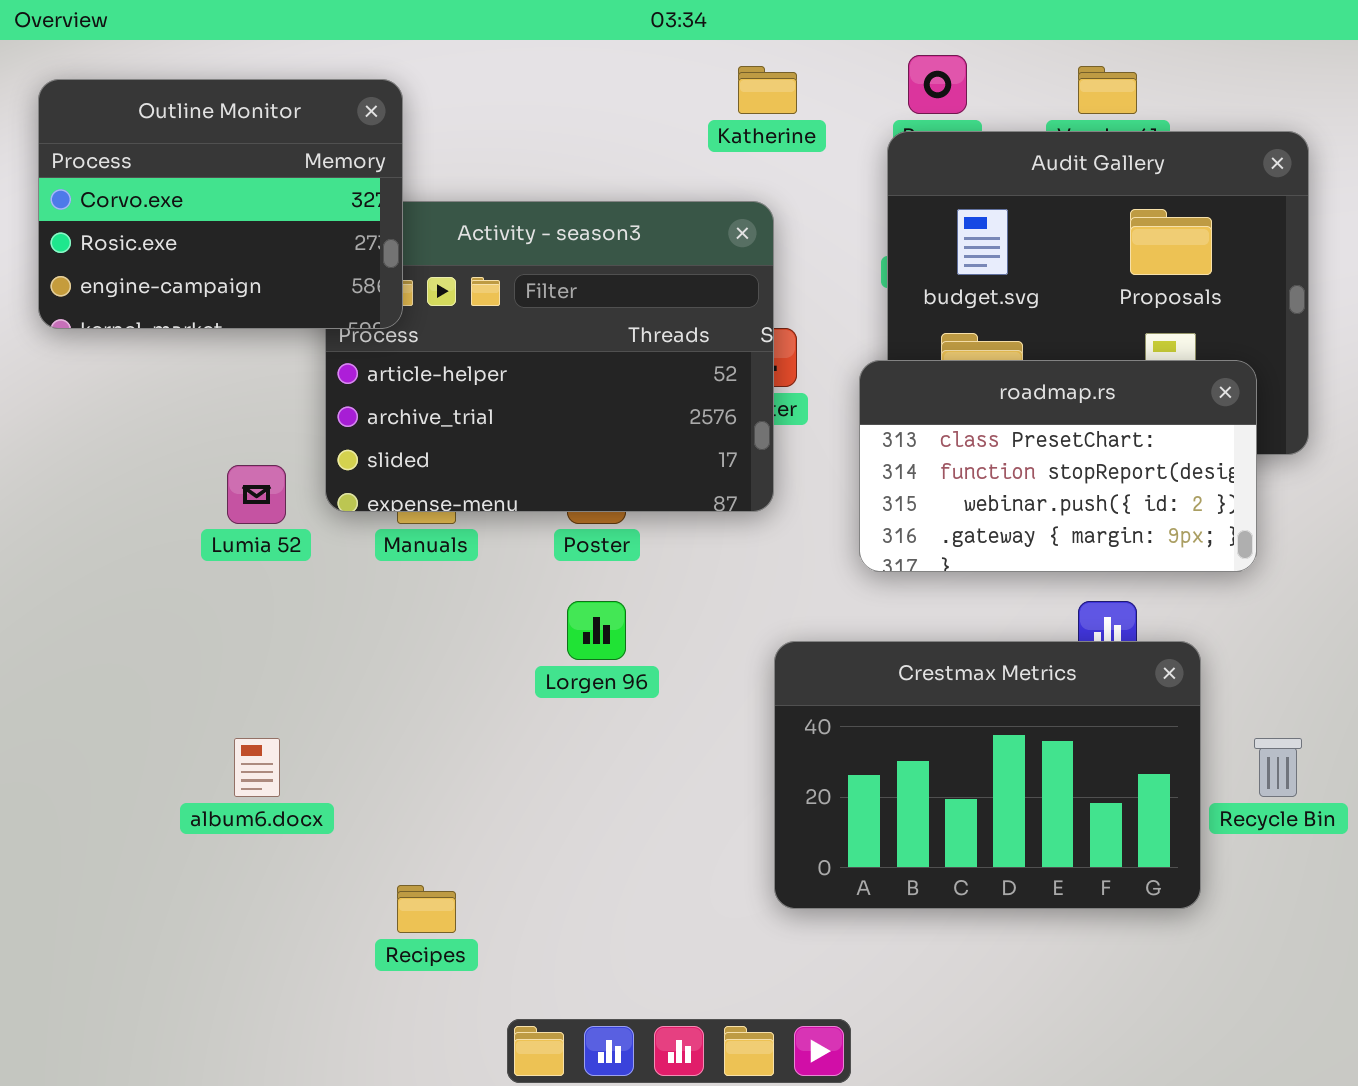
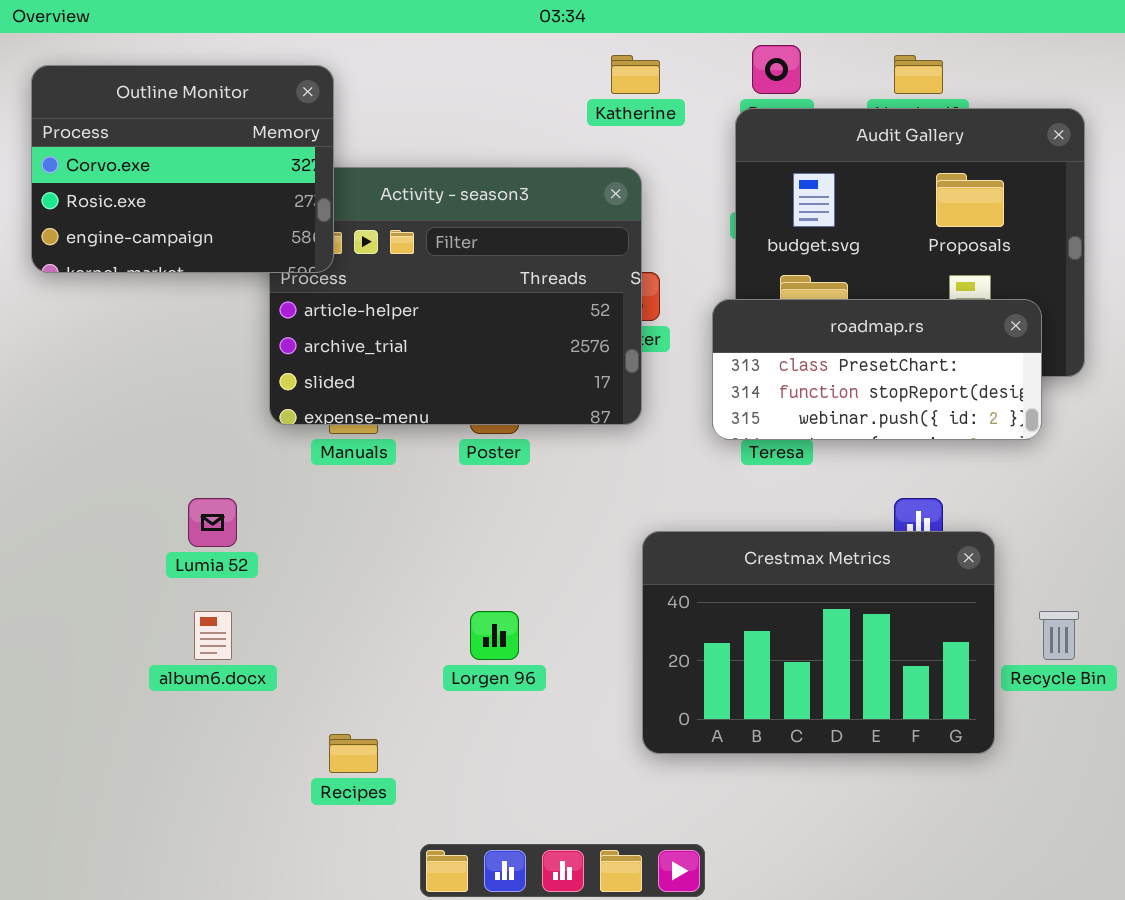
roadmap.rs: [859,360,1257,572] -> [712,299,1042,440], resized
Lumia 52: [227,465,286,524] -> [188,498,237,547], moved
Lorgen 96: [567,601,626,660] -> [470,611,519,660], moved

